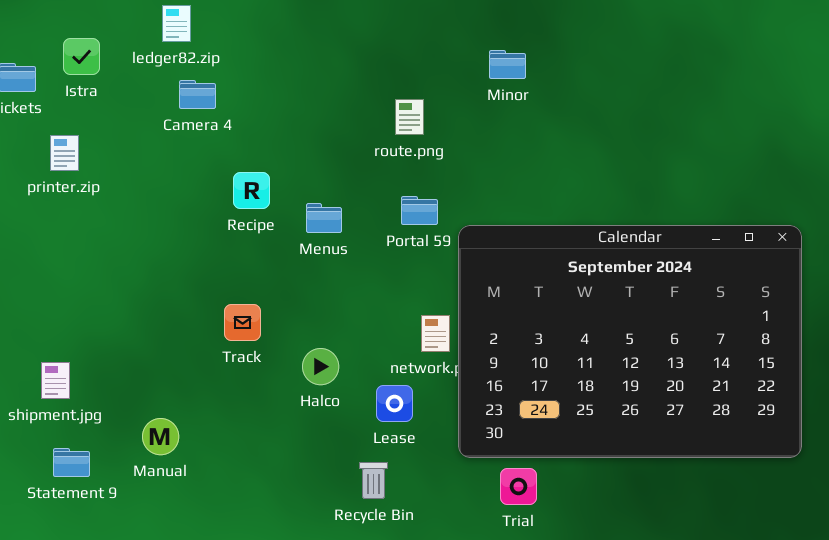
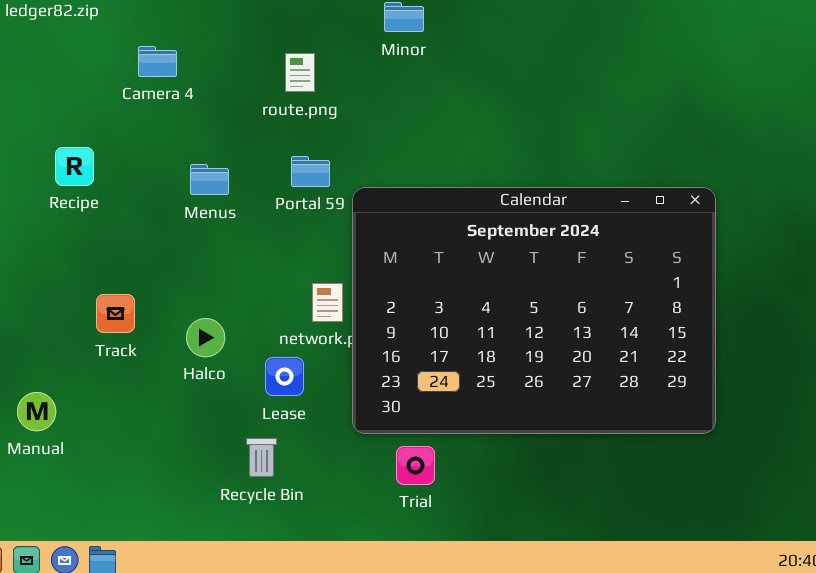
Camera 4: [179,80,216,109] -> [138,46,177,77], moved
Recipe: [233,172,270,209] -> [55,147,94,186], moved
Track: [224,304,261,341] -> [96,294,135,333], moved

